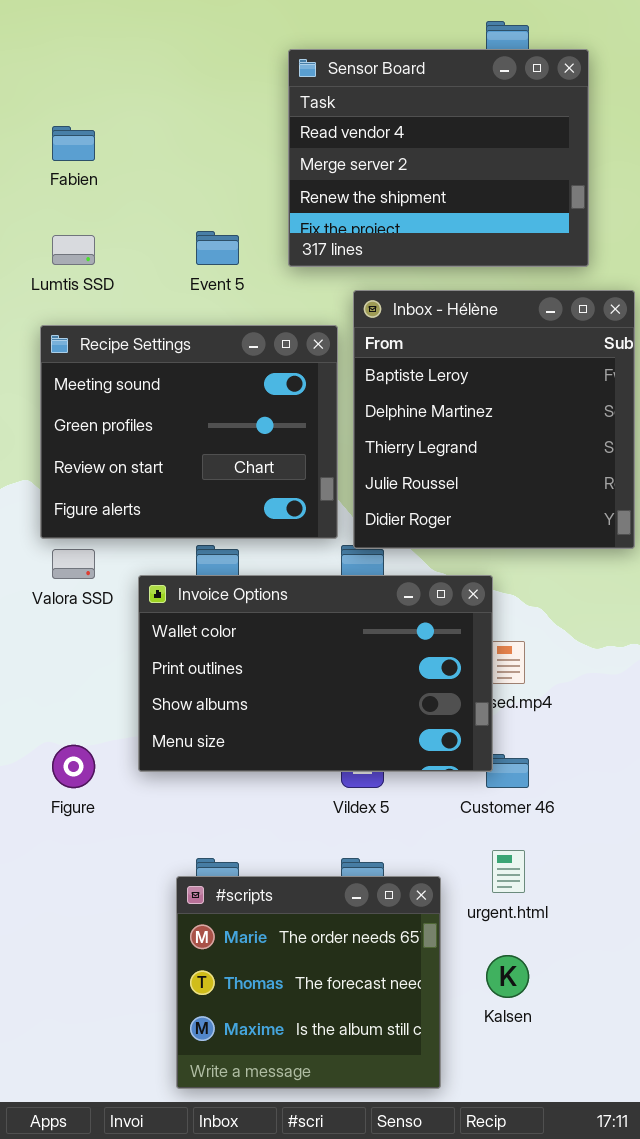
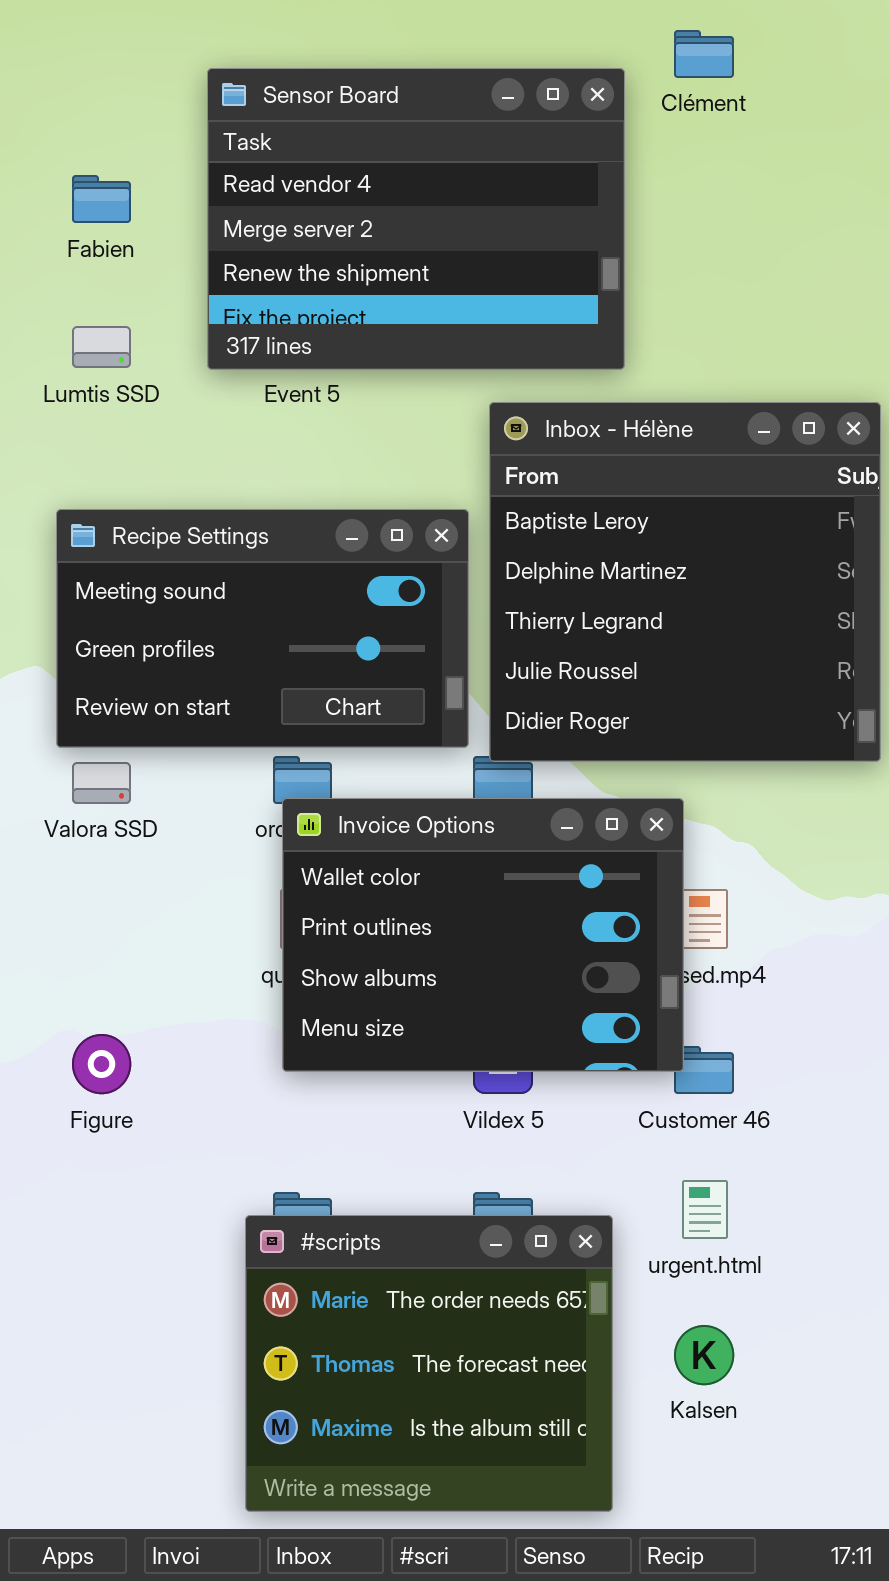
Sensor Board: [288,49,589,267] -> [207,68,625,370], moved
Recipe Settings: [40,325,338,539] -> [56,509,469,748], resized
Invoice Options: [138,575,493,772] -> [282,798,684,1072], resized

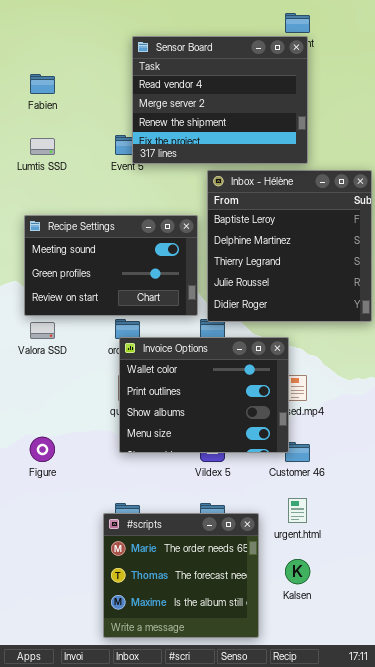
Sensor Board: [207,68,625,370] -> [132,36,308,164], moved

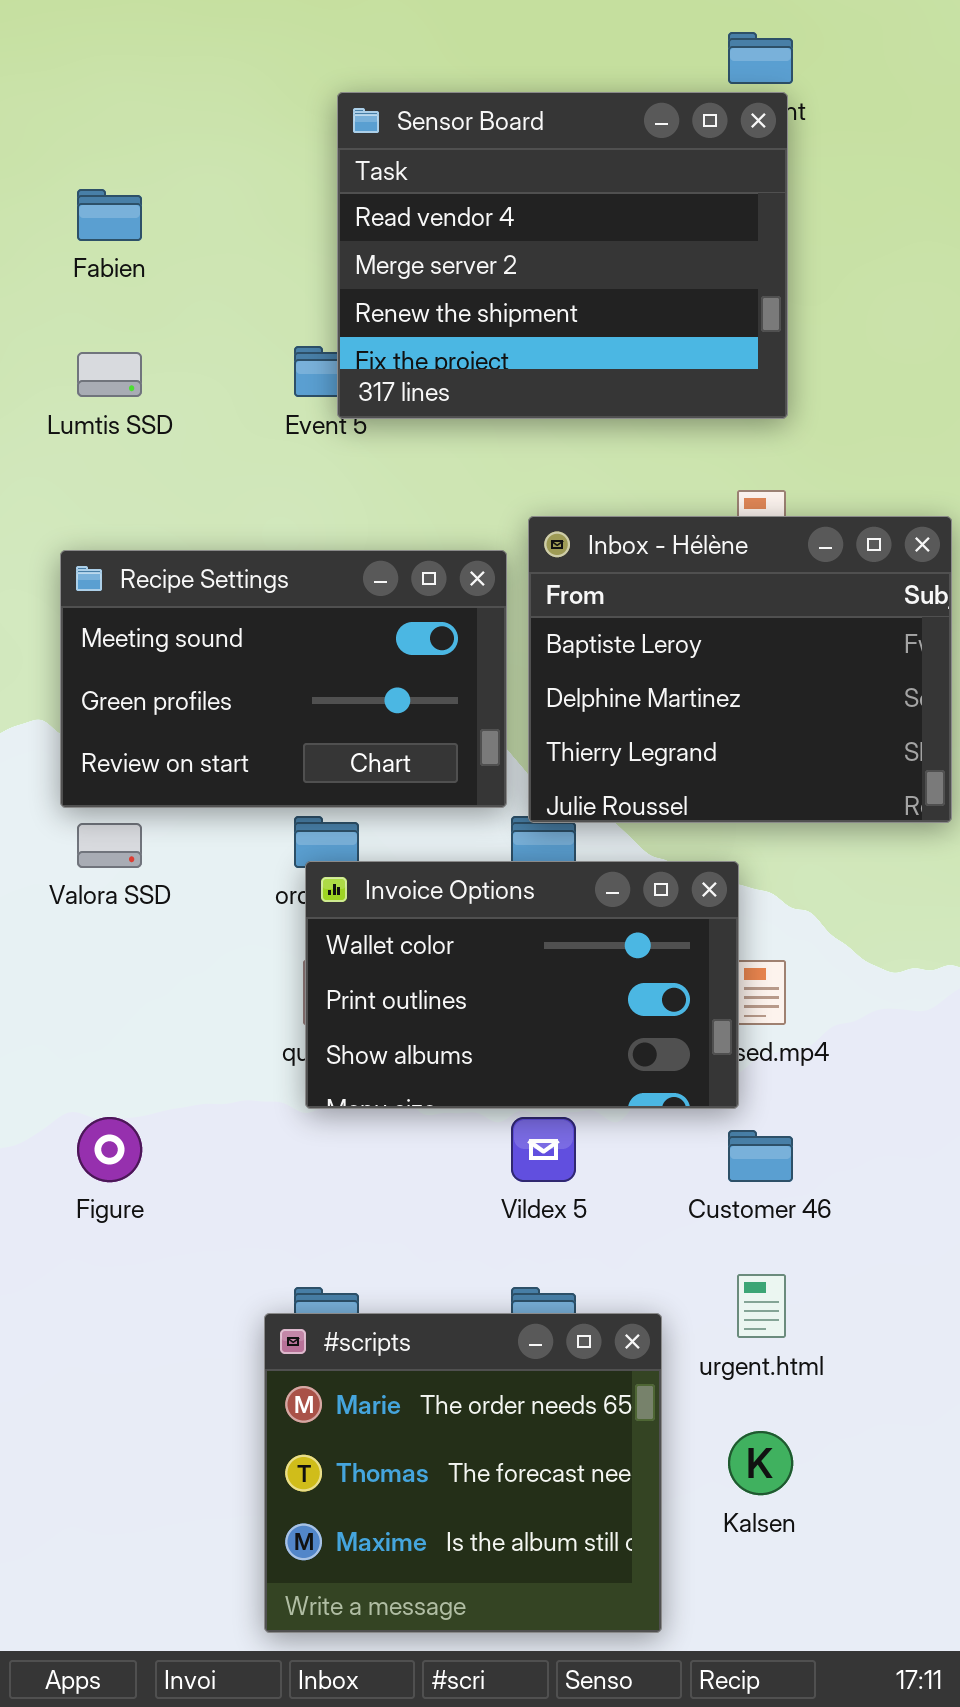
Inbox - Hélène: [207,170,372,322] -> [528,516,952,823], resized
Invoice Options: [119,337,289,453] -> [305,861,739,1109], resized

